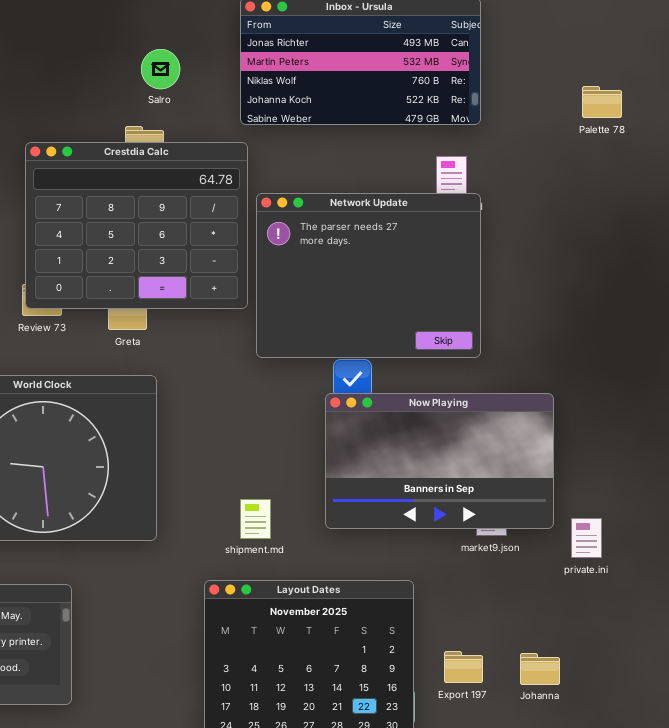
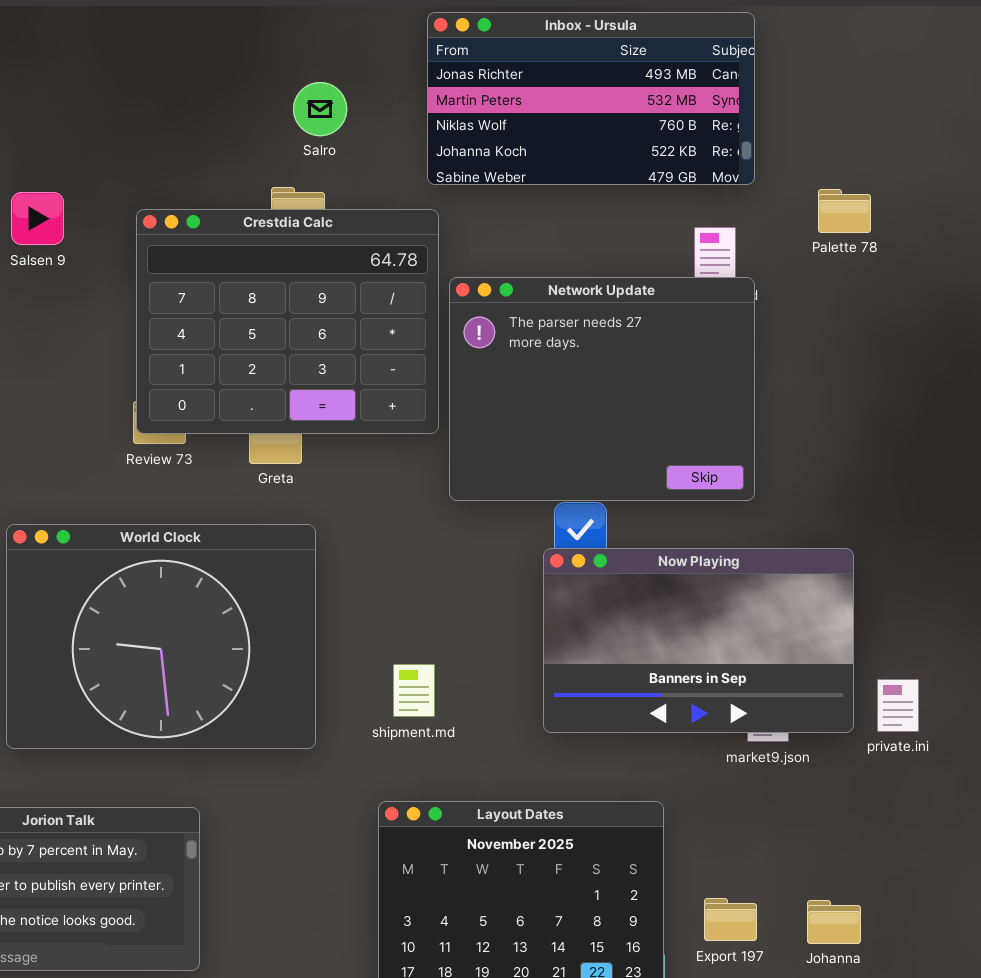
Palette 78: [582,86,622,118] -> [818,189,871,233], moved
shipment.md: [240,499,271,539] -> [393,664,435,717], moved
private.ini: [571,518,602,558] -> [877,679,919,732], moved

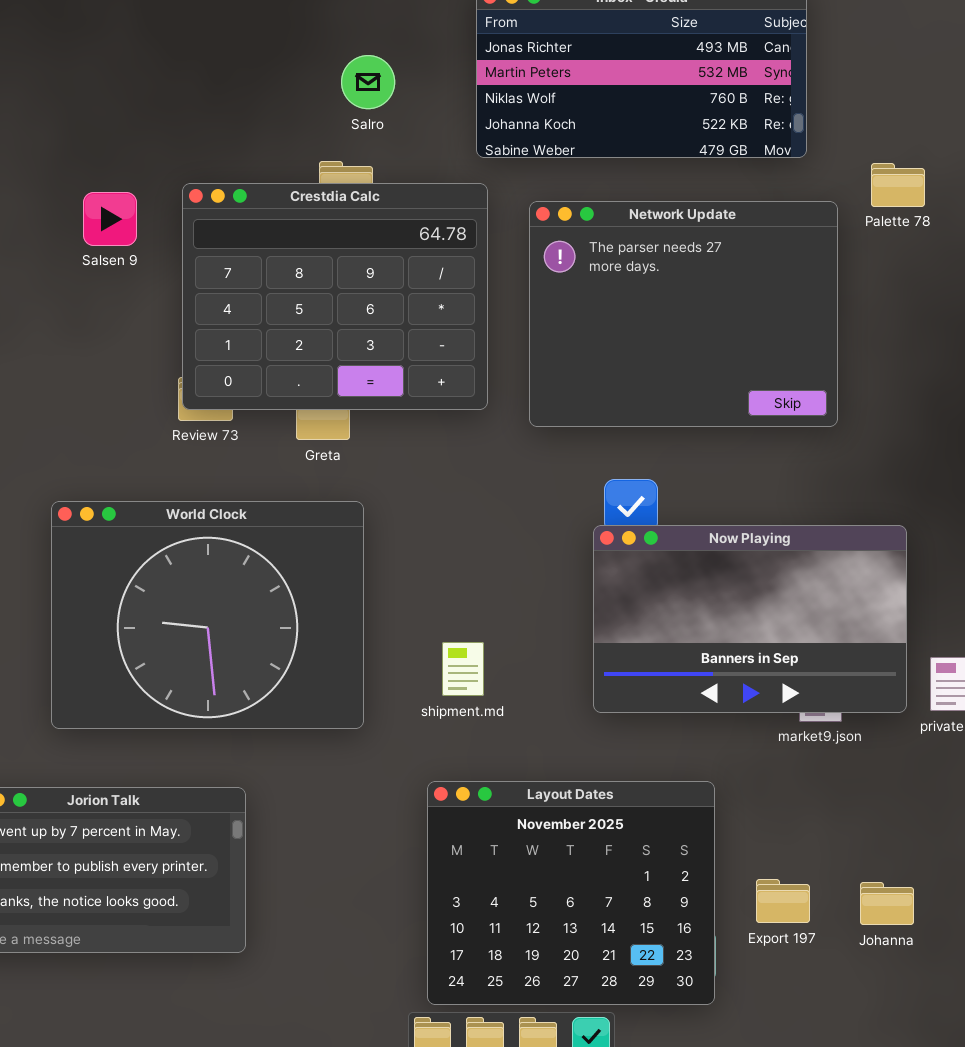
Salsen 9: [11,192,64,245] -> [83,192,137,246], moved
Network Update: [449,277,755,501] -> [529,201,838,427], moved

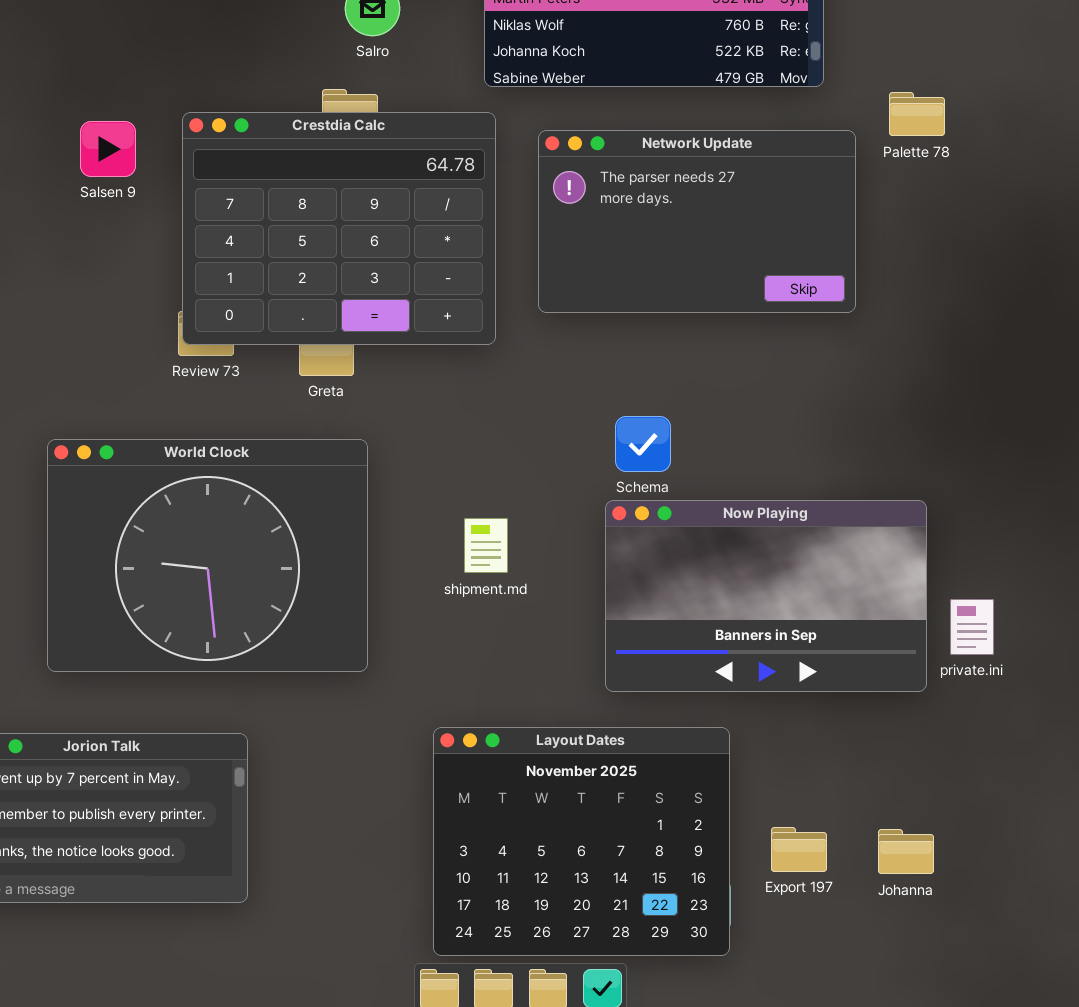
Network Update: [529,201,838,427] -> [538,130,856,313], resized
Now Playing: [593,525,907,713] -> [605,500,927,692], moved
shipment.md: [442,642,484,696] -> [464,518,508,573], moved

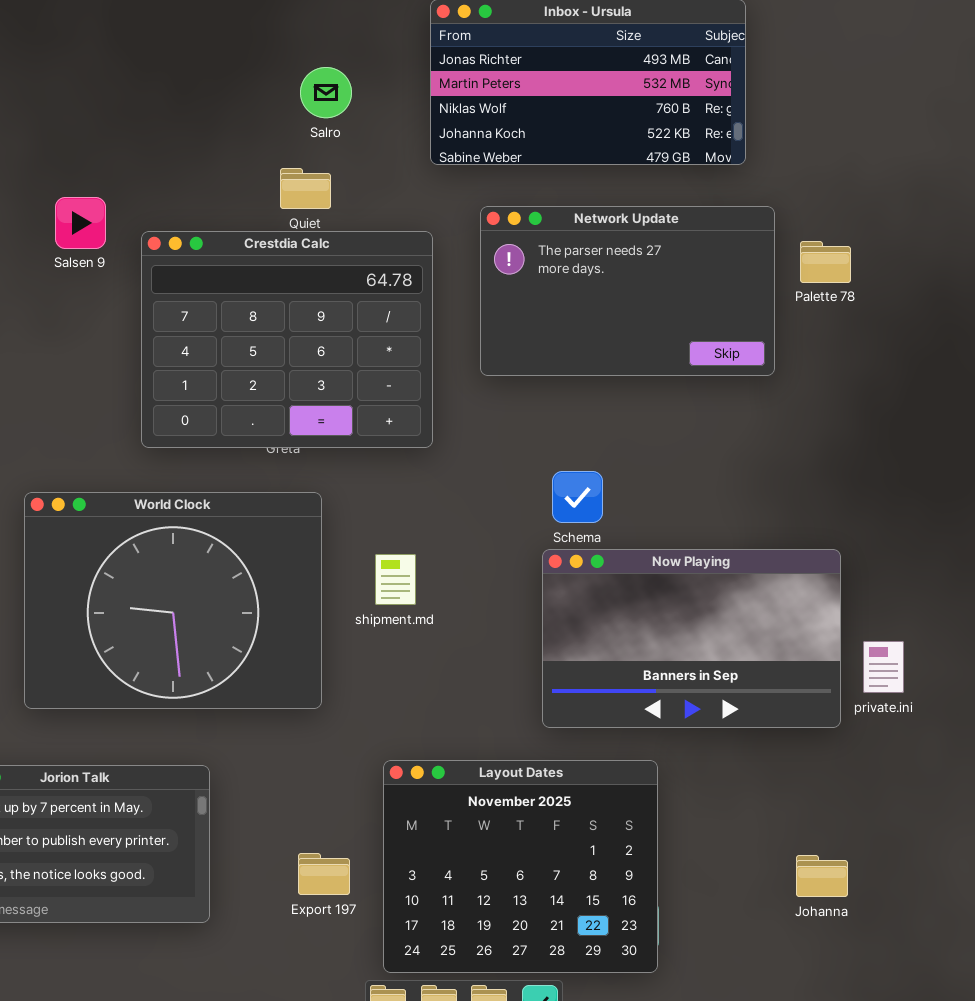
Palette 78: [889,92,945,136] -> [800,241,851,283], moved
Crestdia Calc: [182,112,496,345] -> [141,231,433,448], moved
shipment.md: [464,518,508,573] -> [375,554,416,605], moved
Export 197: [771,827,827,872] -> [298,853,350,895], moved

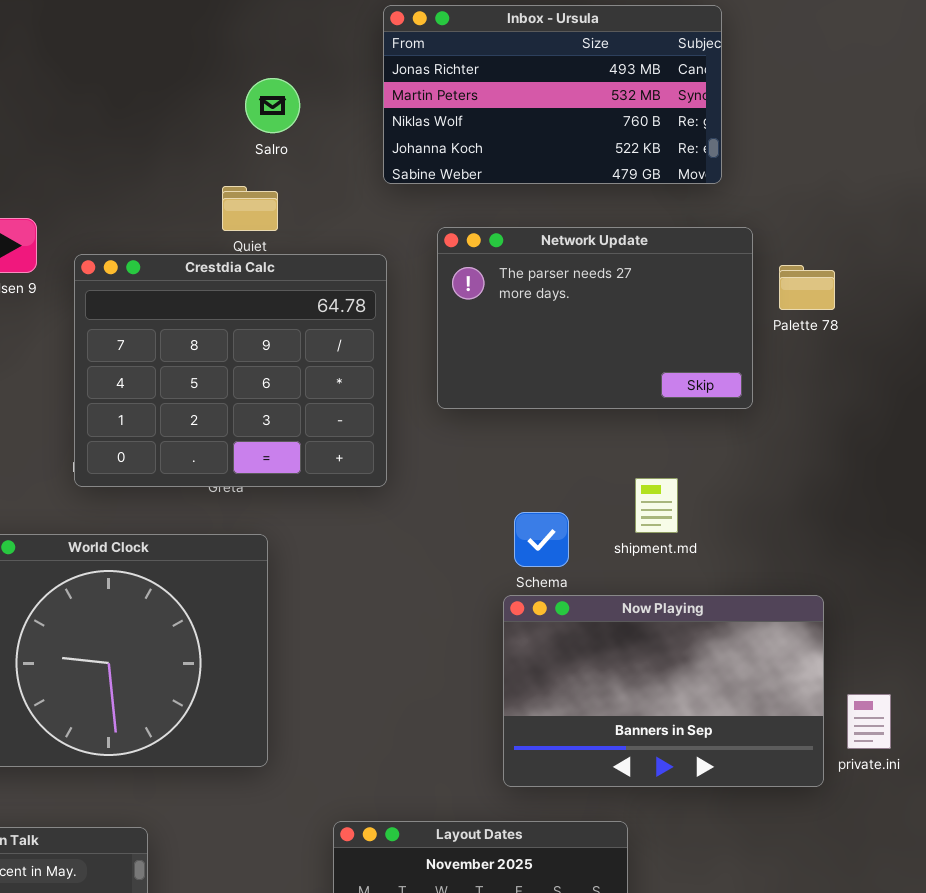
shipment.md: [375,554,416,605] -> [635,478,678,533], moved

